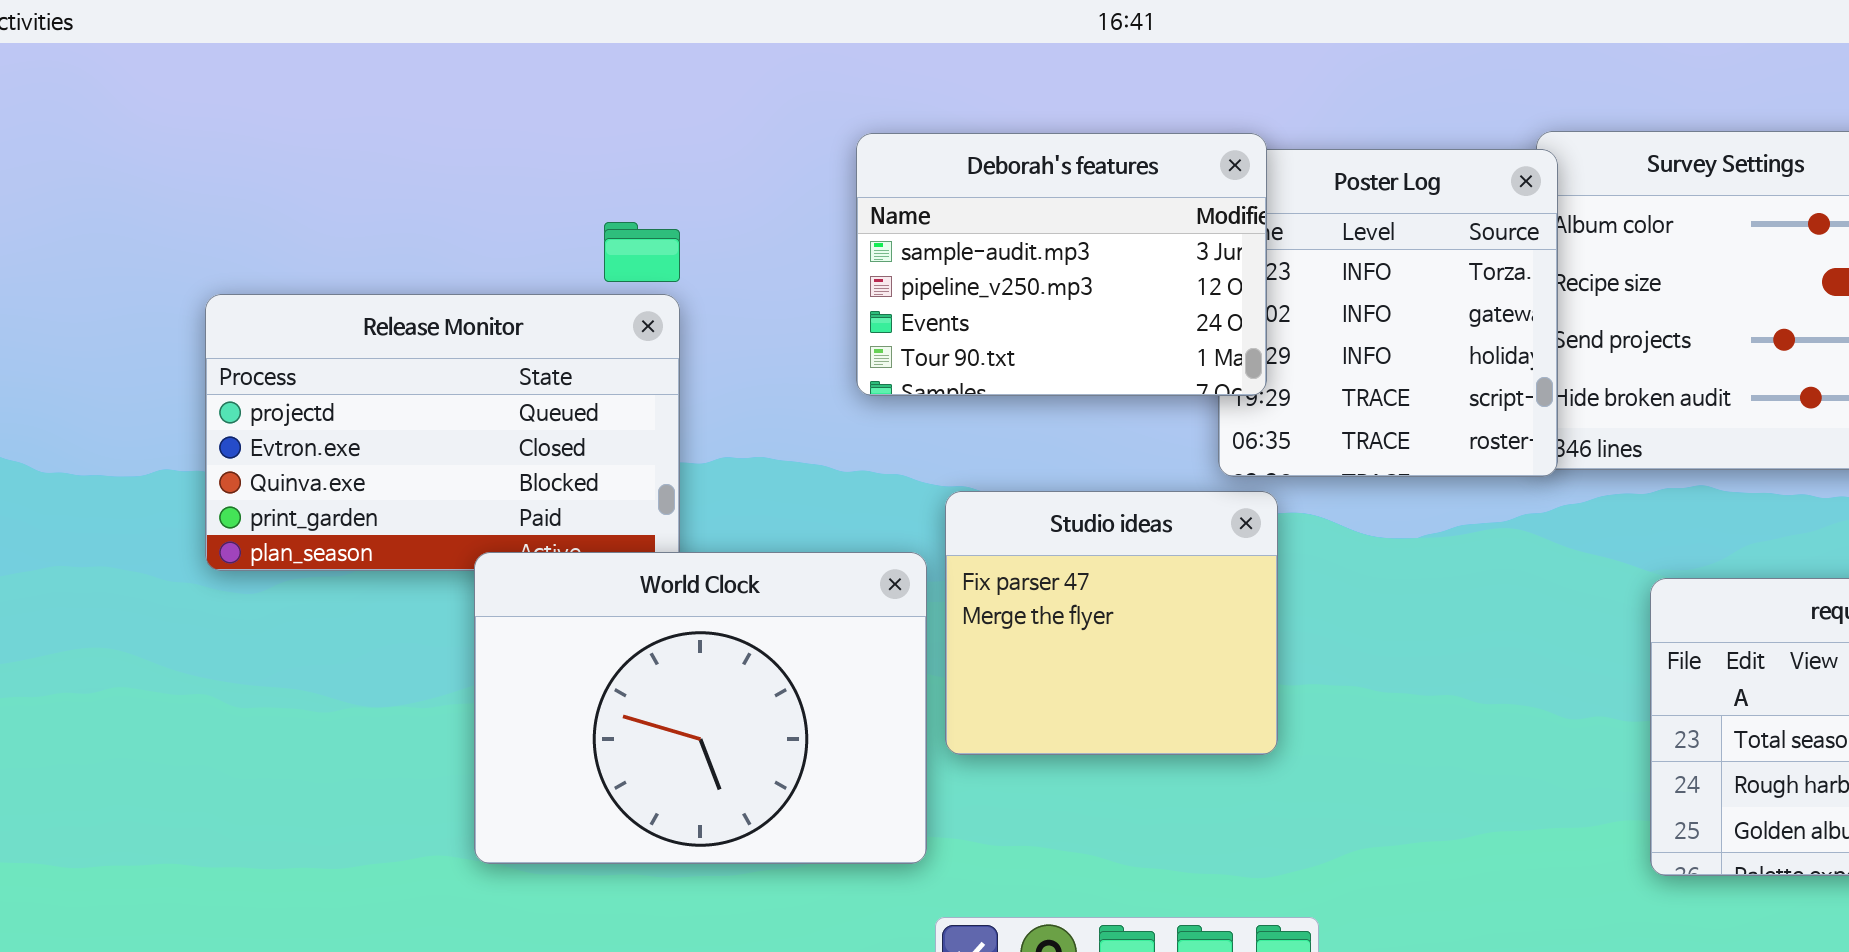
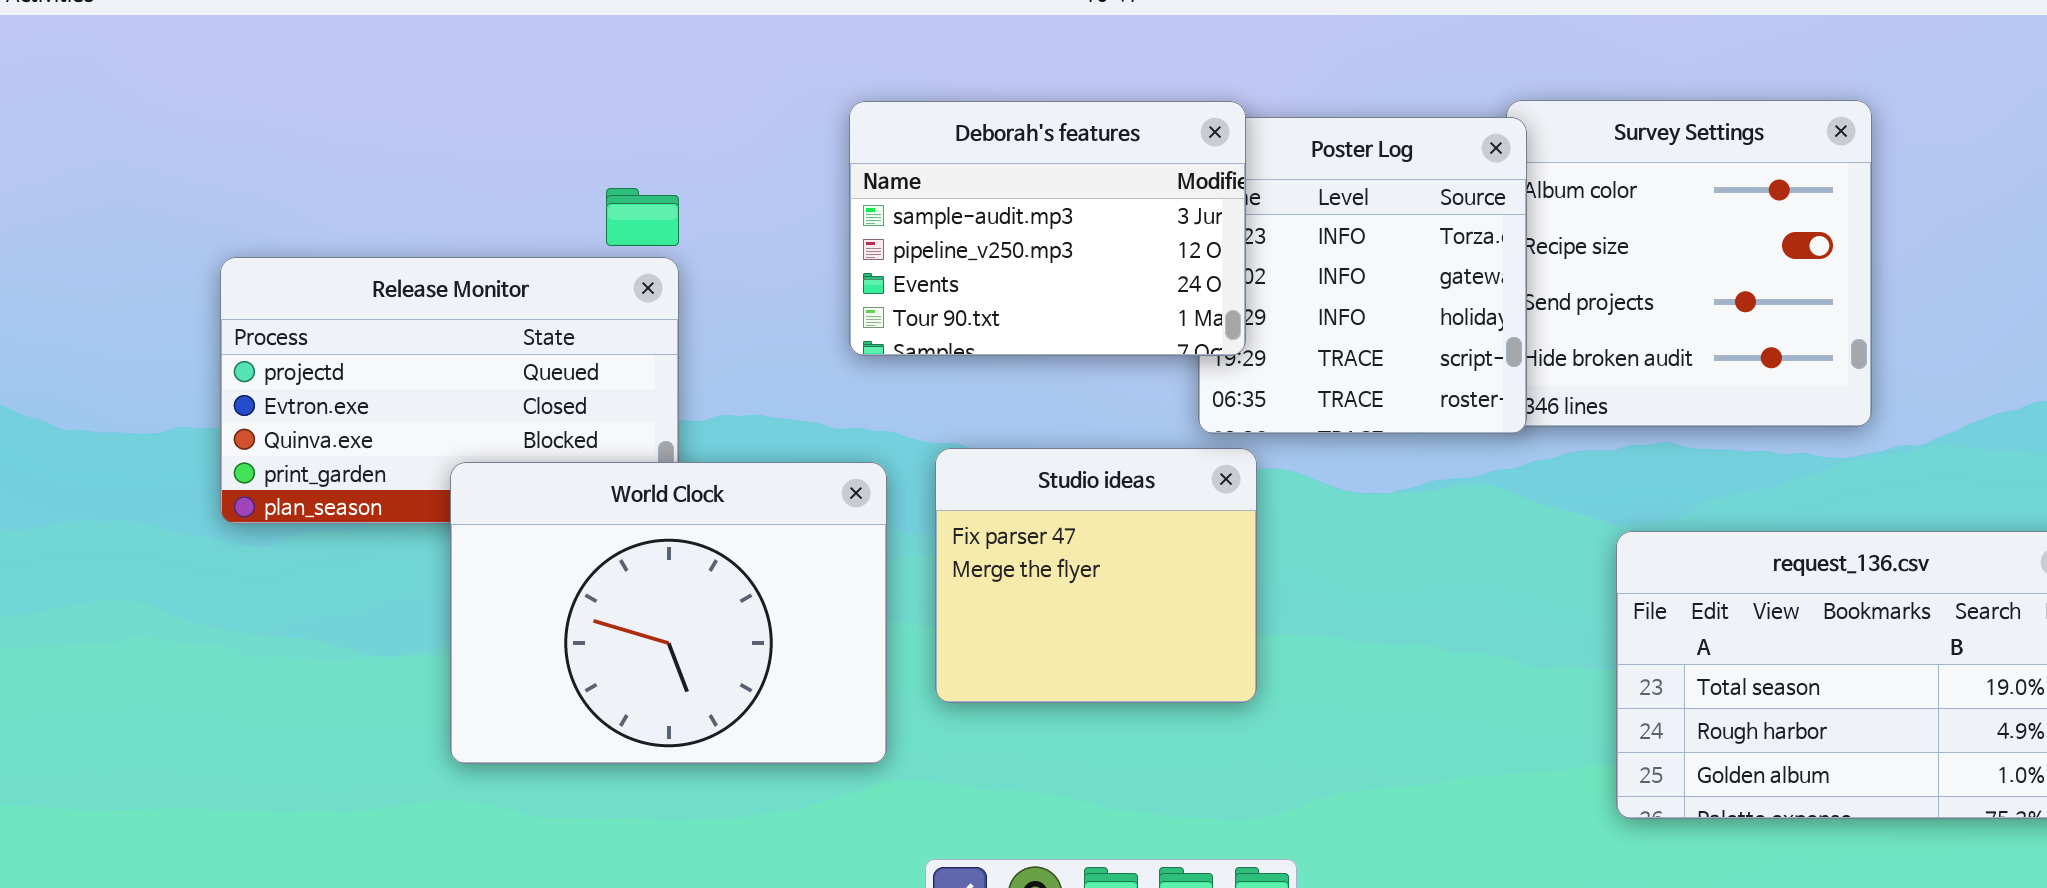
World Clock: [474,552,927,864] -> [450,462,887,764], moved

